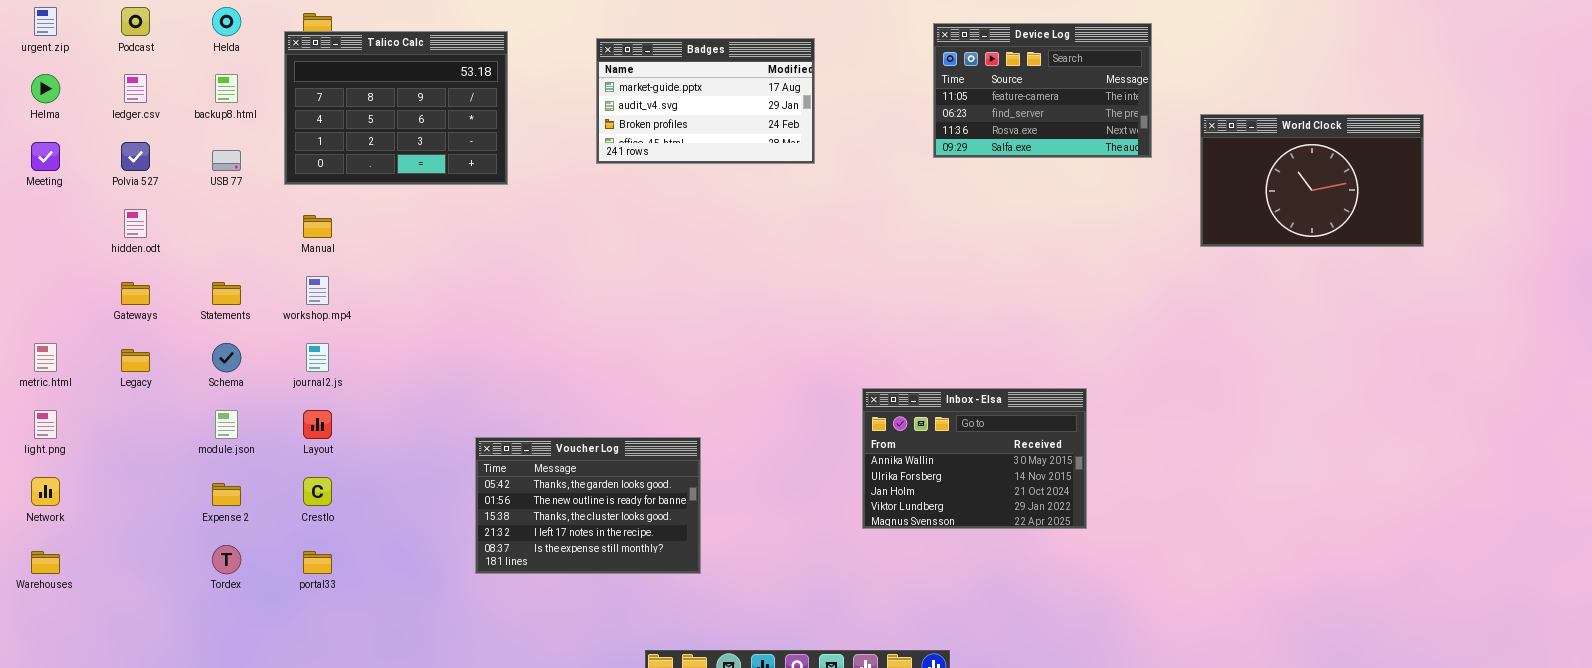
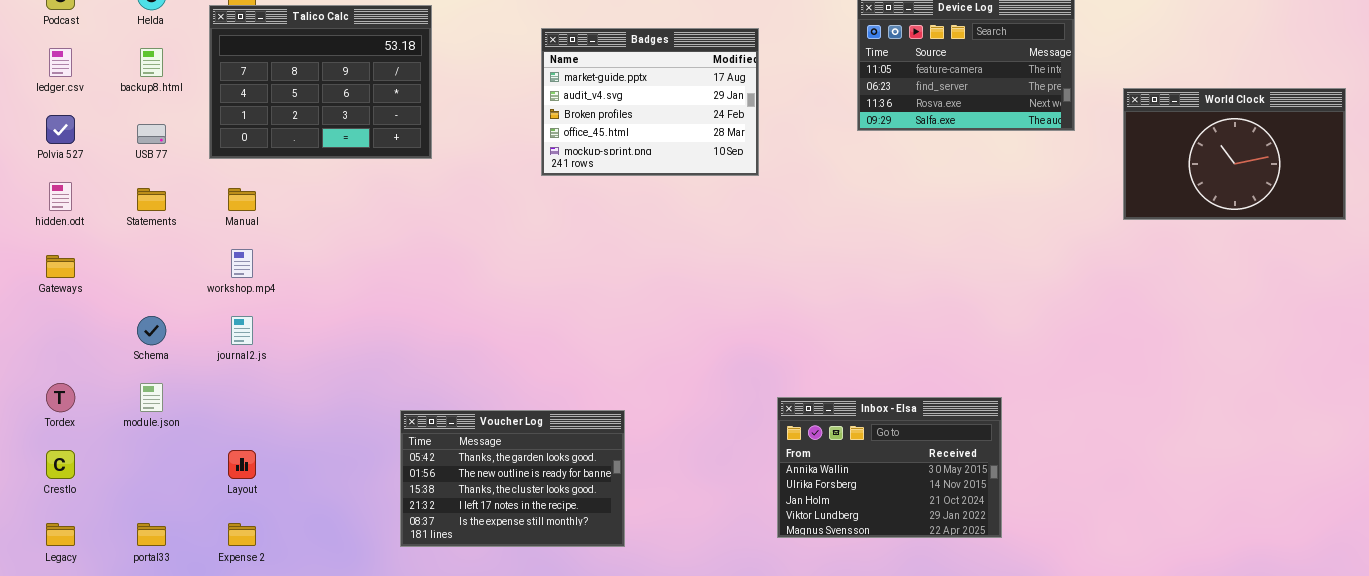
Badges: [596,38,815,164] -> [541,28,759,176], moved, resized
Statements: [212,282,241,305] -> [137,188,166,211], moved
Legacy: [121,349,150,372] -> [46,523,75,546], moved
Inbox - Elsa: [862,388,1087,529] -> [777,397,1002,538], moved
Layout: [303,410,332,439] -> [228,450,256,479], moved
Crestlo: [303,477,332,506] -> [46,450,75,479], moved
Expense 2: [212,483,241,506] -> [228,523,256,546], moved
Tordex: [212,545,241,574] -> [46,383,75,412], moved
portal33: [303,551,332,574] -> [137,523,166,546], moved

